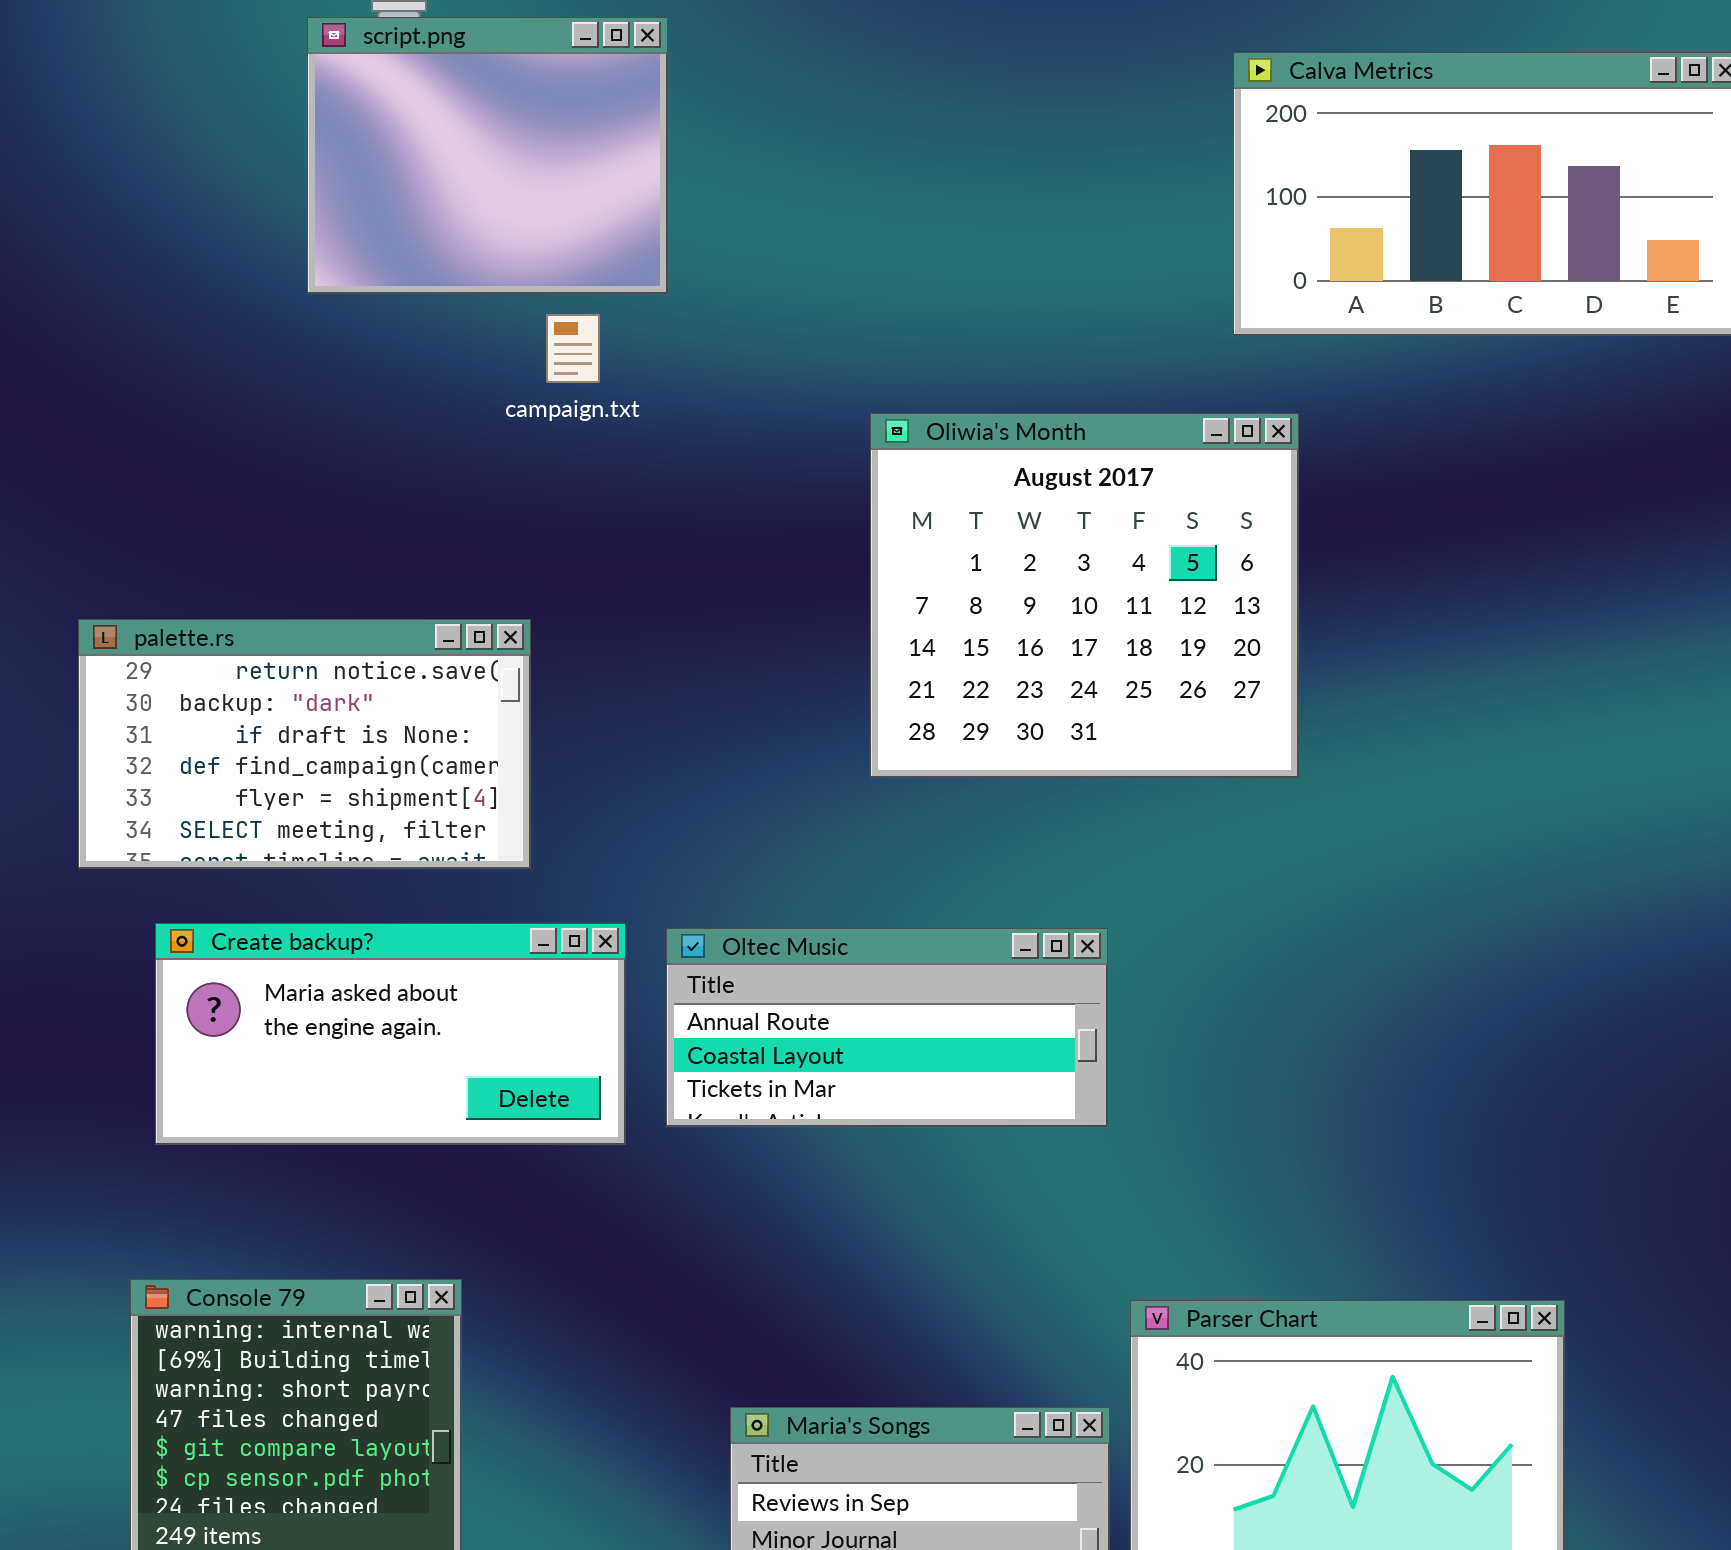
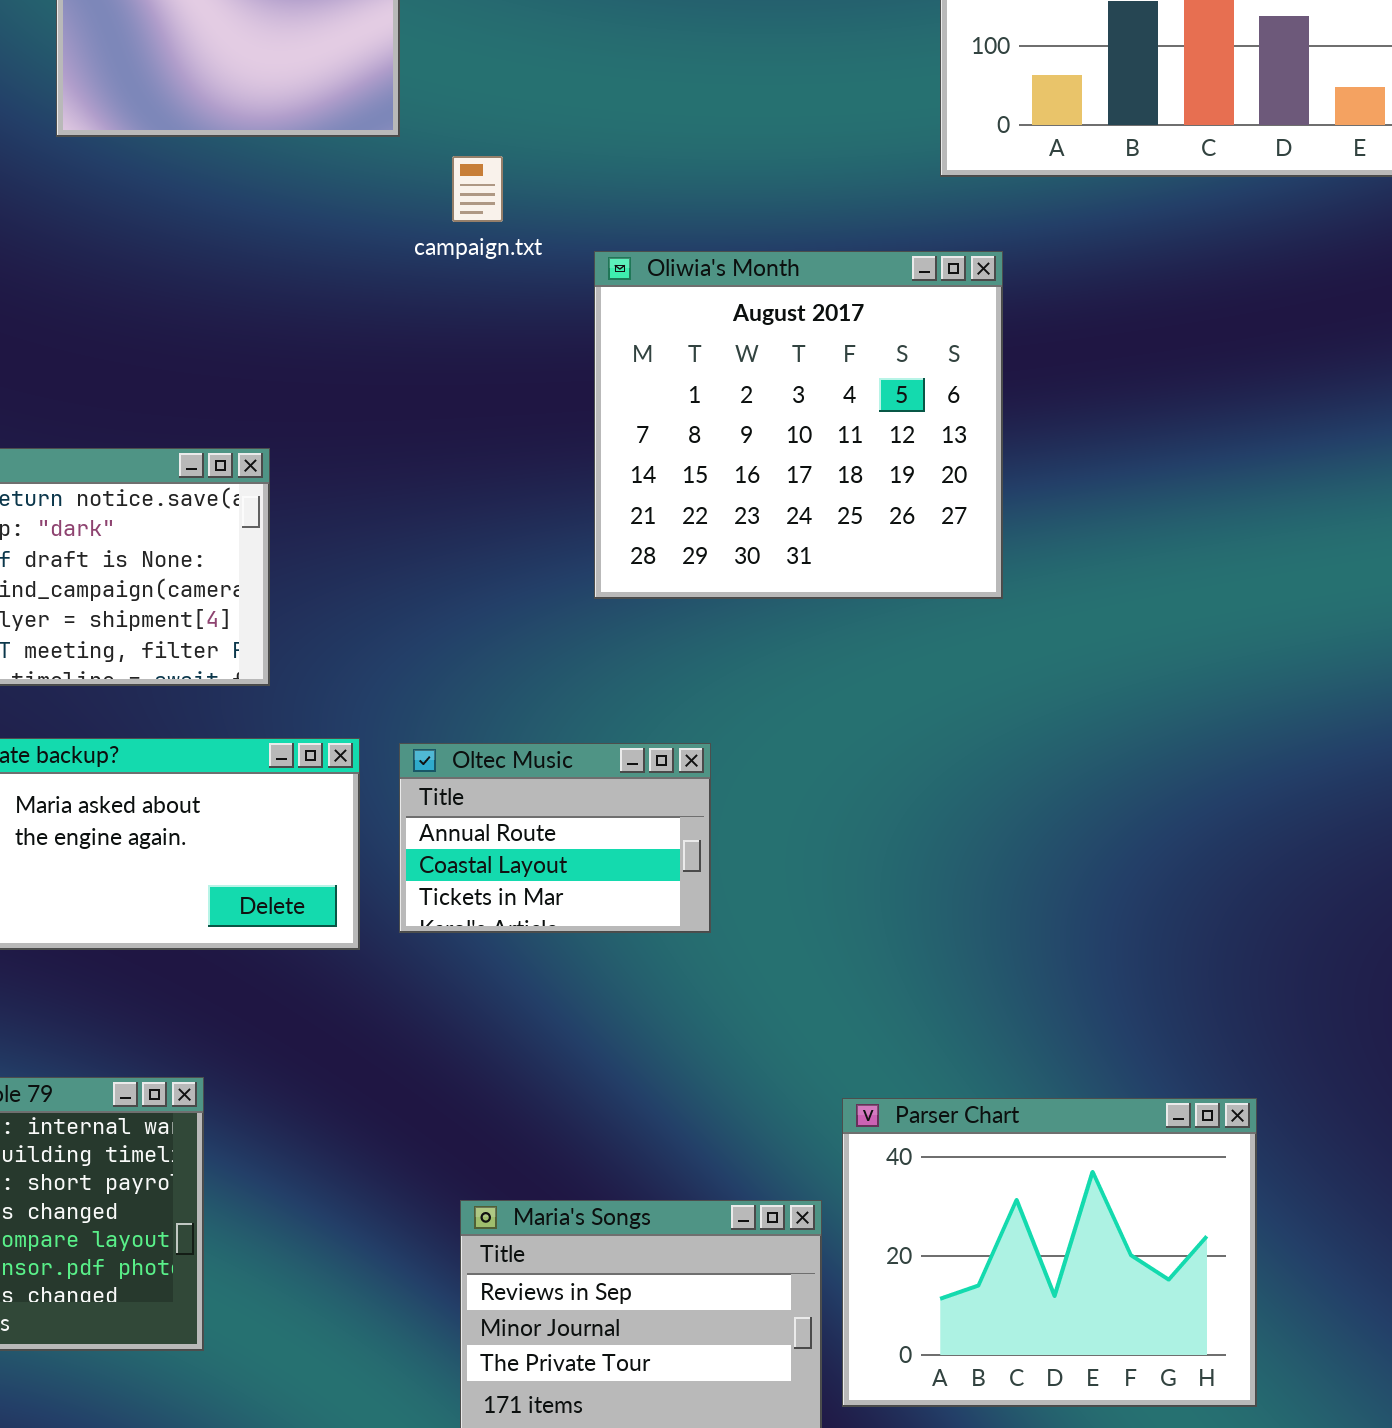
campaign.txt: [546,314,600,383] -> [452,156,503,222], moved
Oltec Music: [666,928,1108,1127] -> [399,743,711,933], resized

